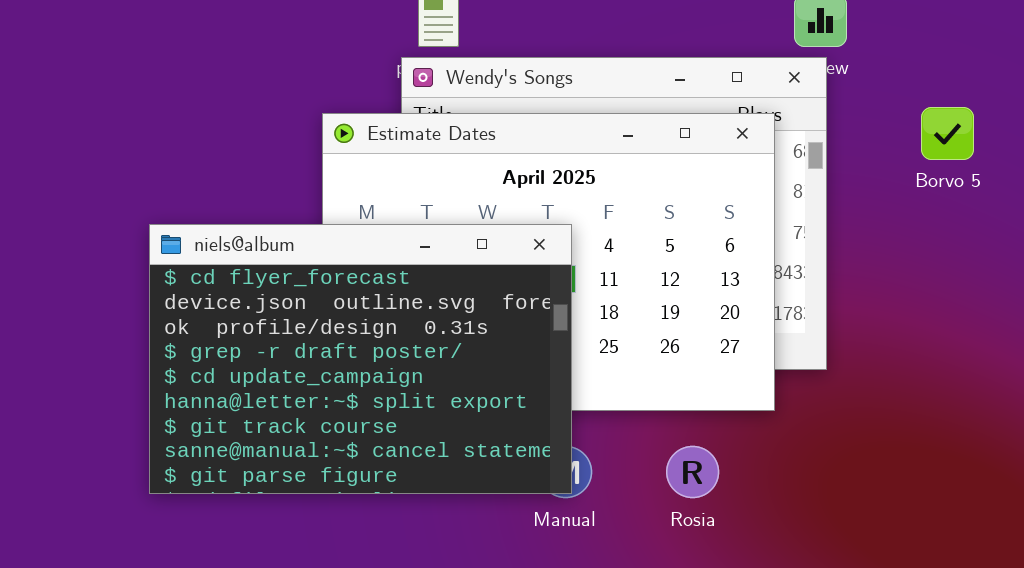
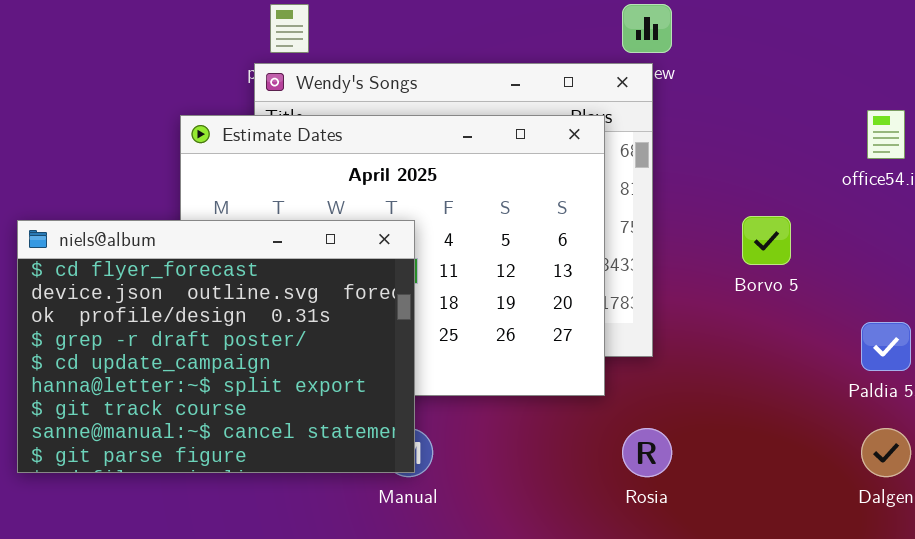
Borvo 5: [921,107,974,160] -> [742,216,791,265], moved
Rosia: [666,446,719,498] -> [622,428,672,477], moved

